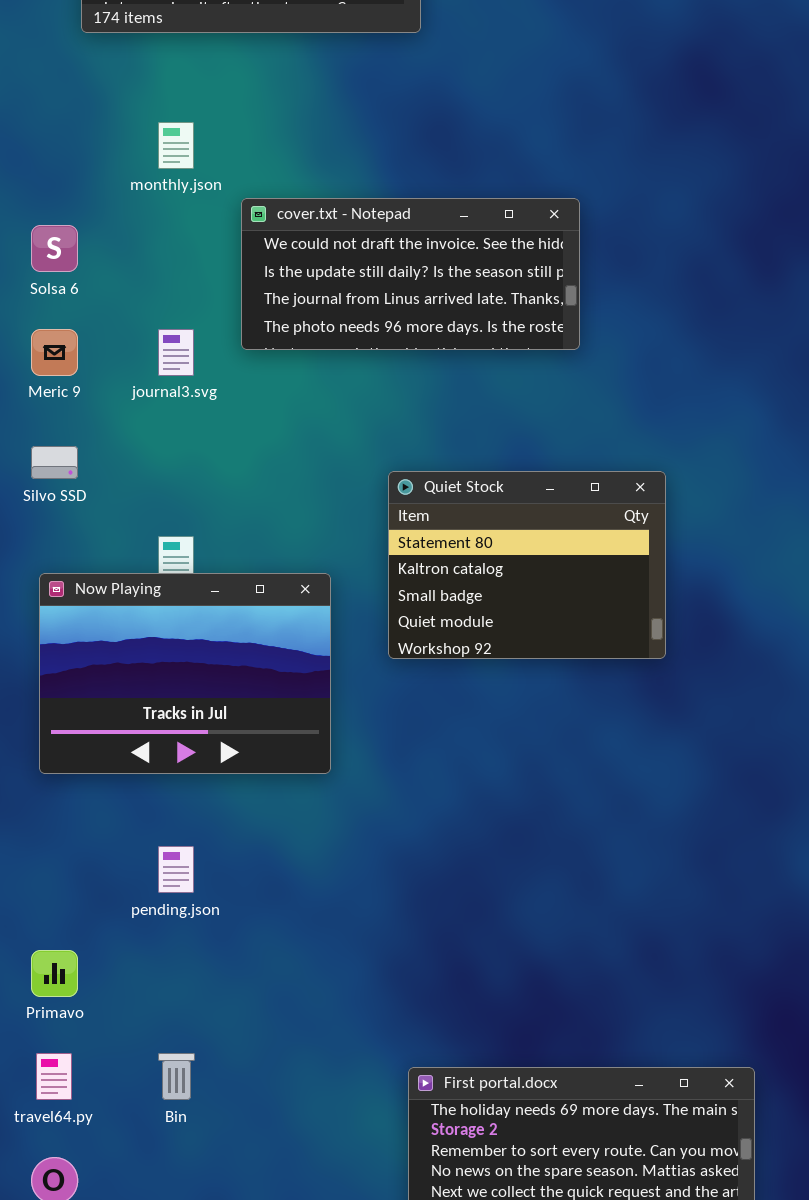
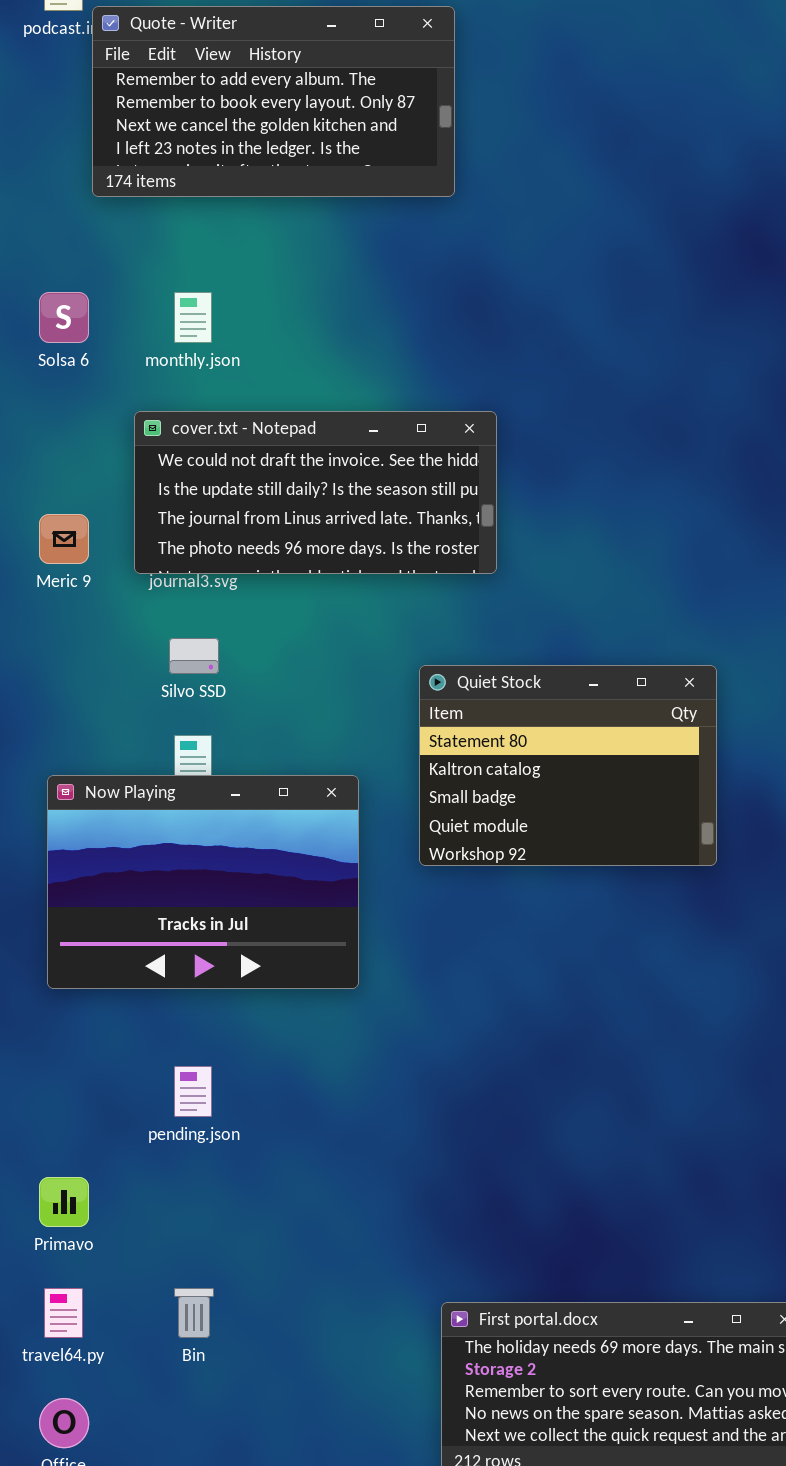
cover.txt - Notepad: [241,198,580,350] -> [134,411,497,574], moved
Solsa 6: [31,225,78,272] -> [39,292,89,343], moved
Silvo SSD: [31,446,78,479] -> [169,638,219,674], moved

